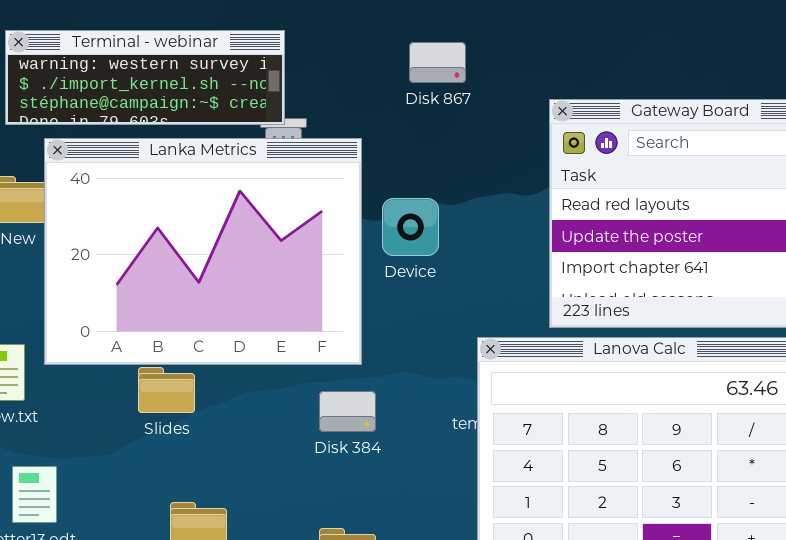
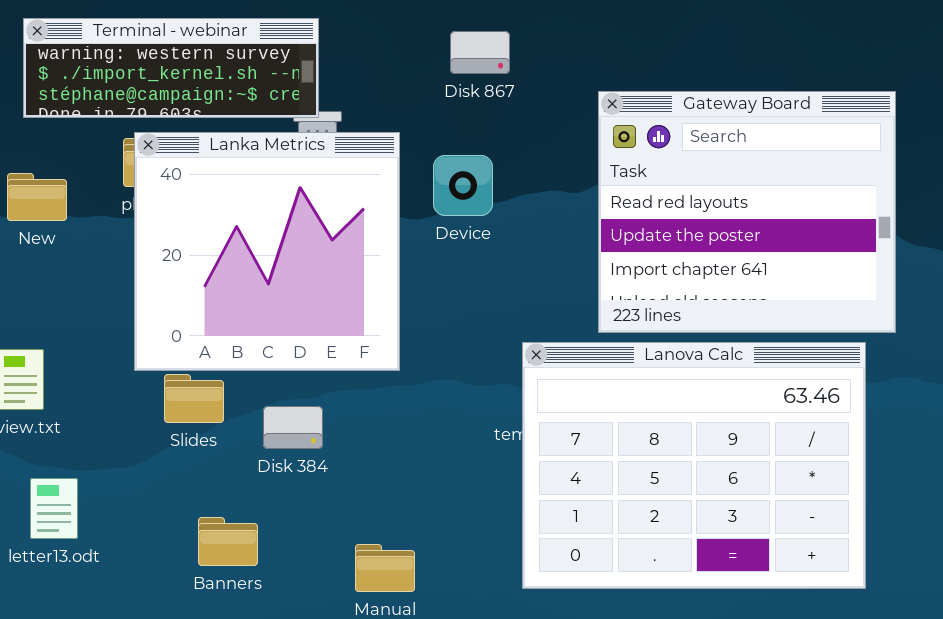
Lanka Metrics: [44,138,362,365] -> [134,132,400,371], resized
Device: [382,198,439,256] -> [433,155,493,216], moved
Disk 384: [319,391,376,432] -> [263,406,323,449], moved

